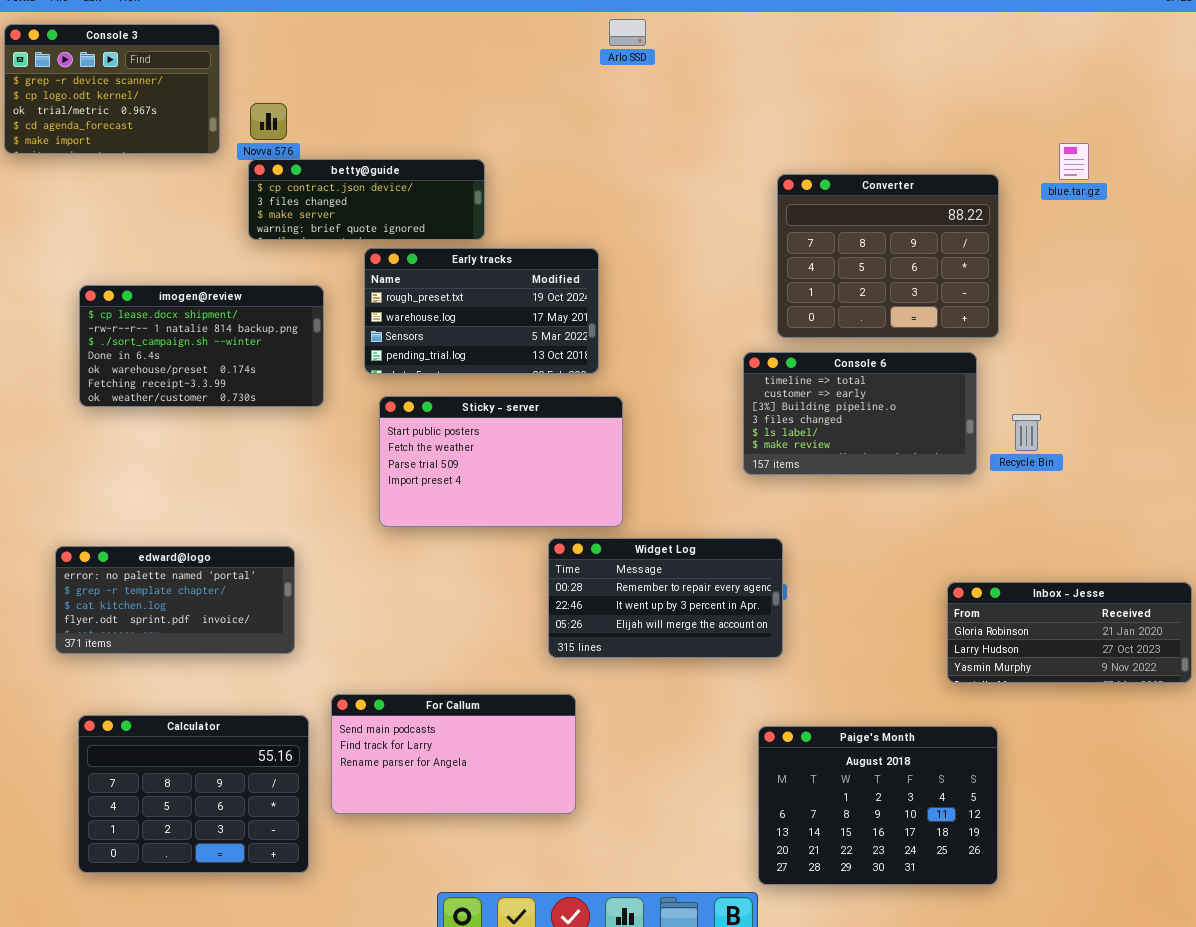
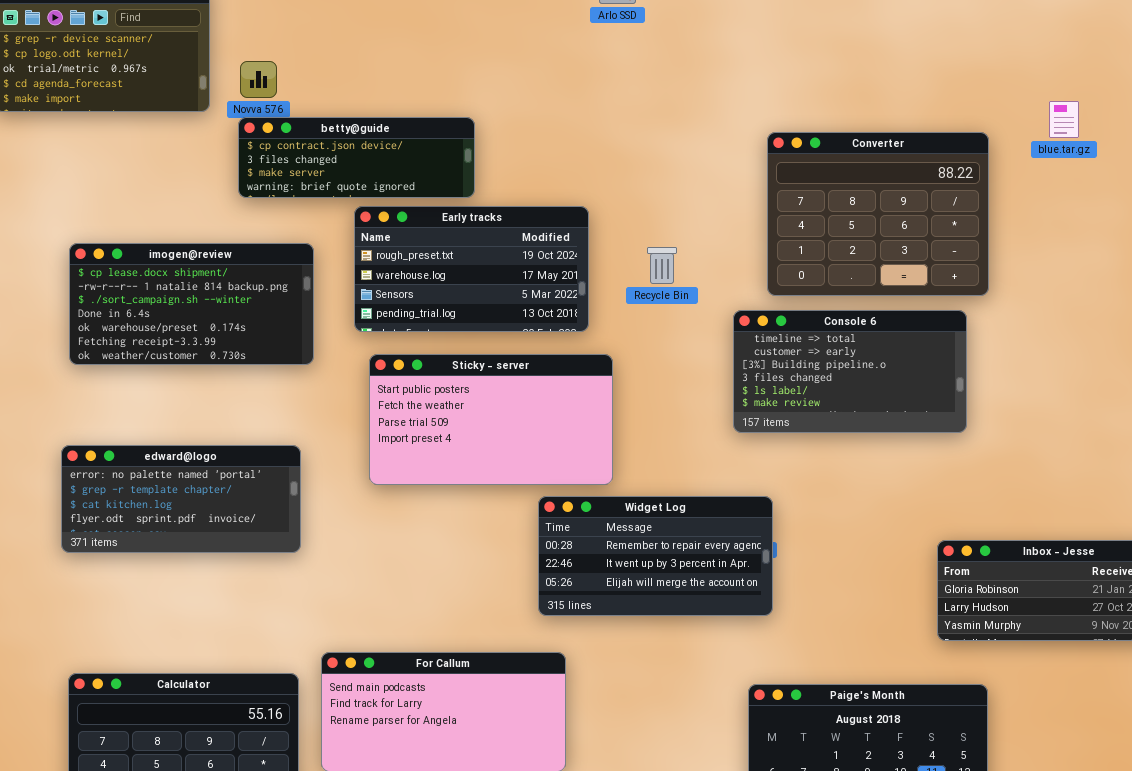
Recycle Bin: [1012,414,1041,451] -> [647,247,677,284], moved
edward@logo: [55,546,295,654] -> [61,445,301,553], moved

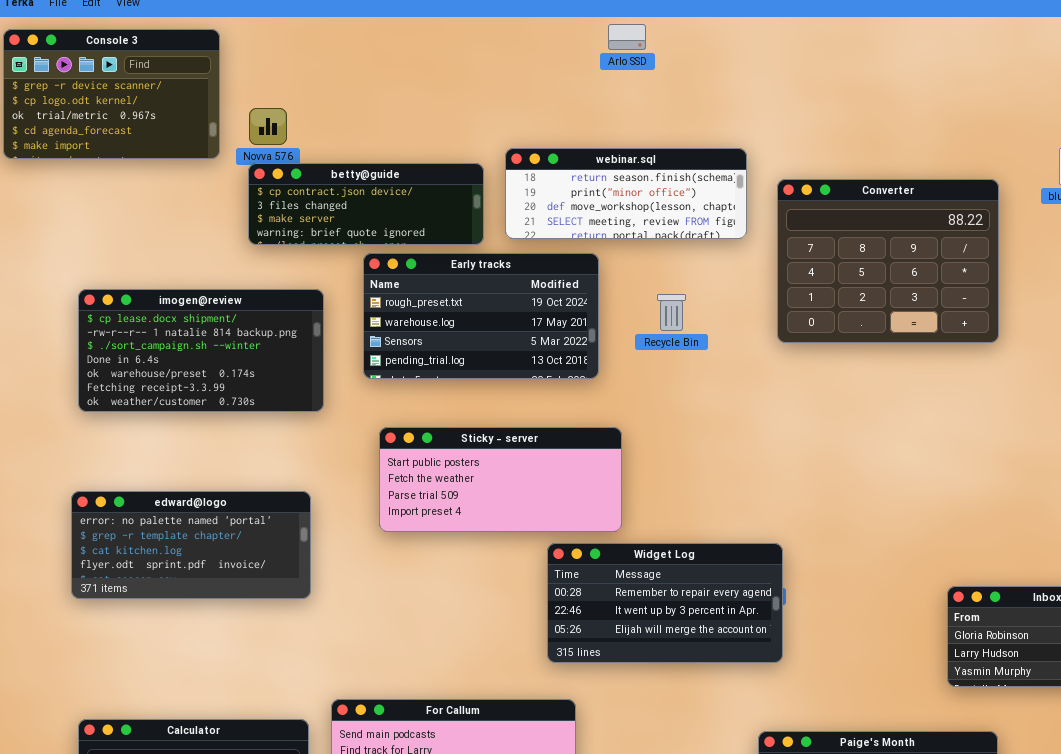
webinar.sql: none -> [505,148,747,239], opened
Console 6: [733,310,967,433] -> none, closed
Sticky - server: [369,354,613,485] -> [379,427,622,532], resized

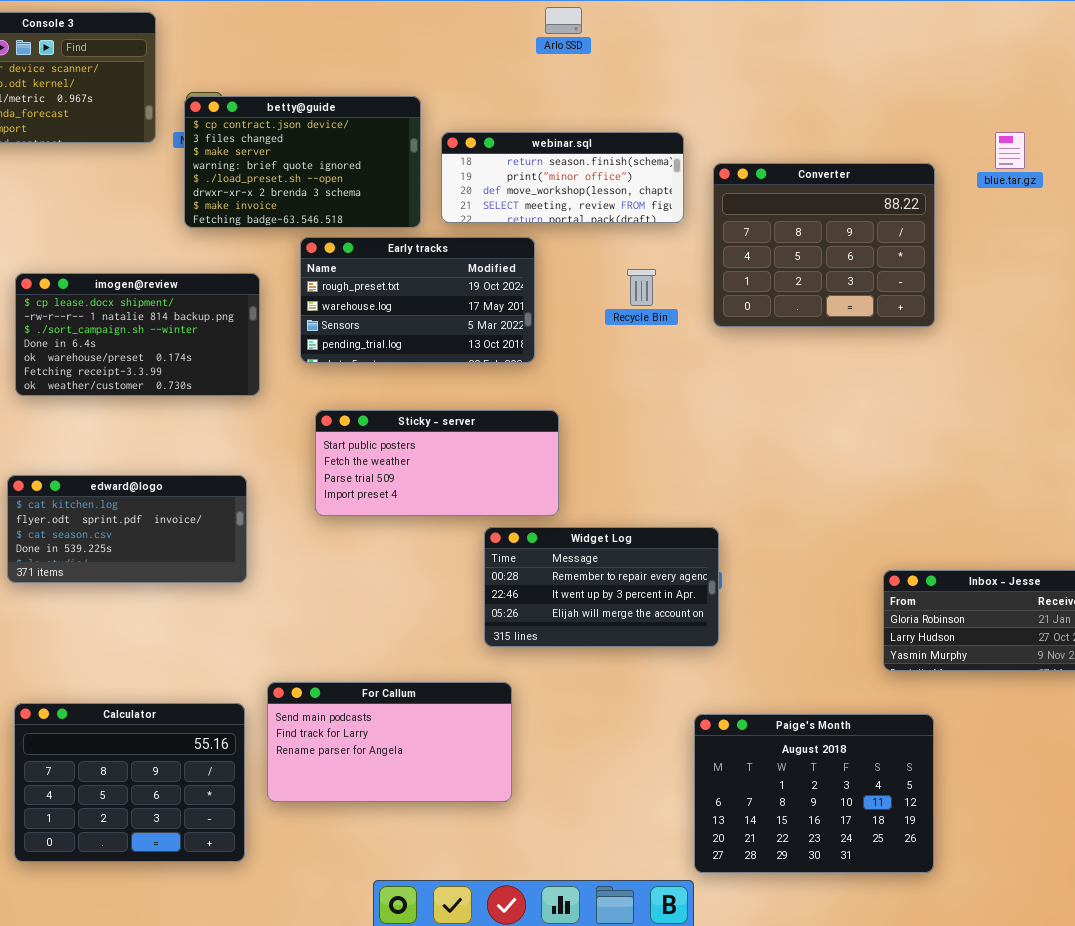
betty@guide: [248,163,484,245] -> [184,96,421,228], resized
Recycle Bin: [657,294,686,331] -> [627,269,656,306], moved
edward@logo: [71,491,311,599] -> [7,475,247,583], scrolled down 2 rows

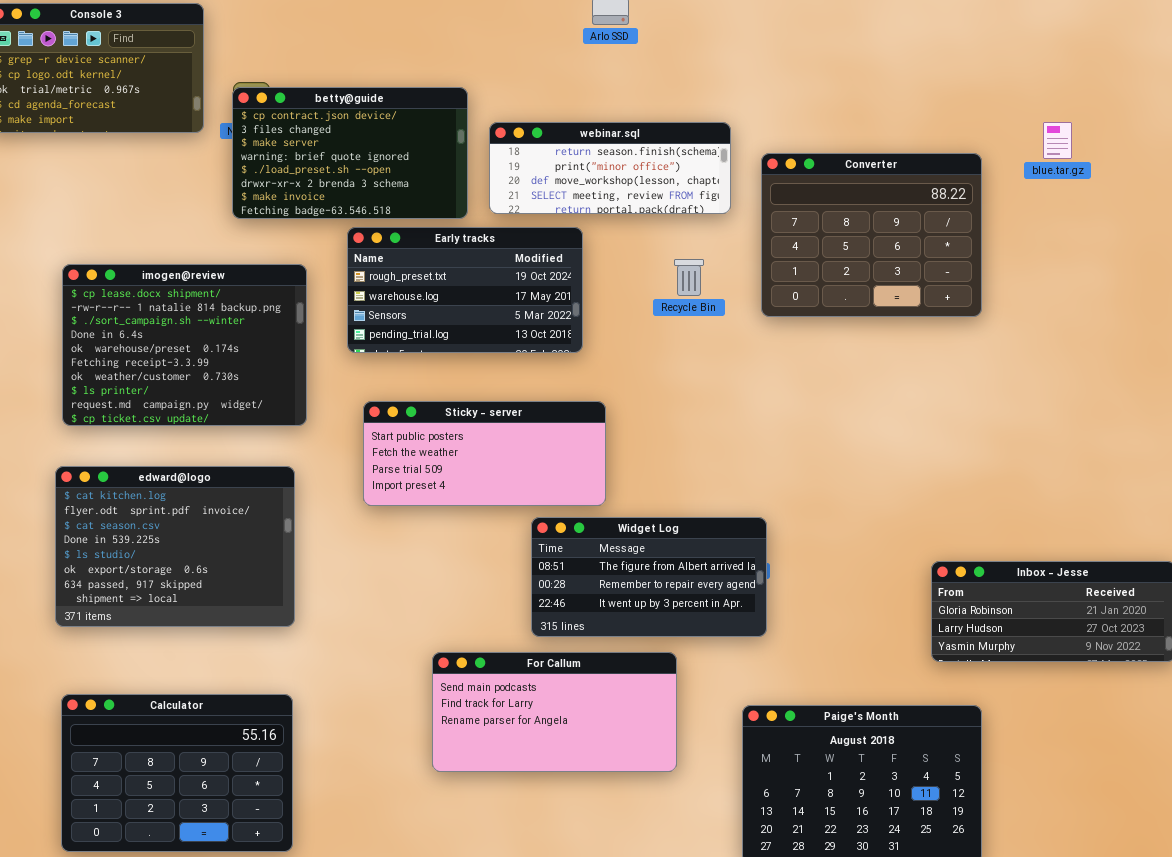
imogen@review: [15,273,260,396] -> [62,264,307,426], resized
edward@logo: [7,475,247,583] -> [55,466,295,627], resized
Widget Log: [484,527,719,647] -> [531,517,767,637], scrolled up 1 row
For Callum: [267,682,512,802] -> [432,652,677,772], moved

